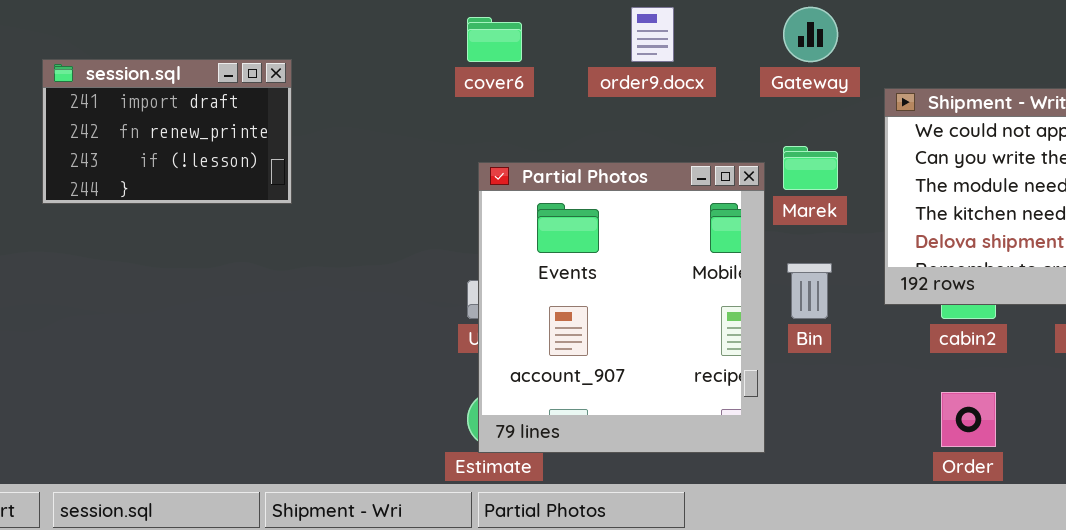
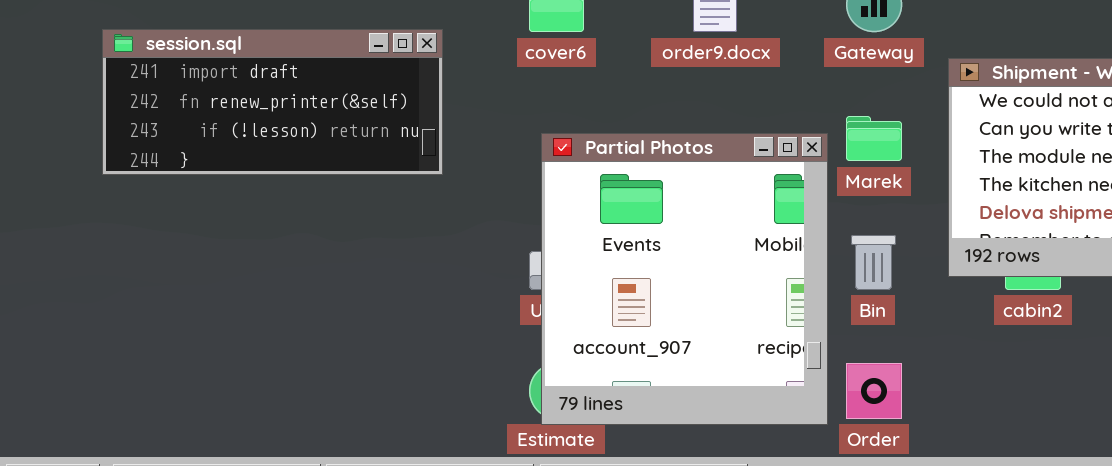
session.sql: [42,59,292,204] -> [102,29,443,175], resized
Order: [941,392,996,447] -> [846,363,902,419], moved

